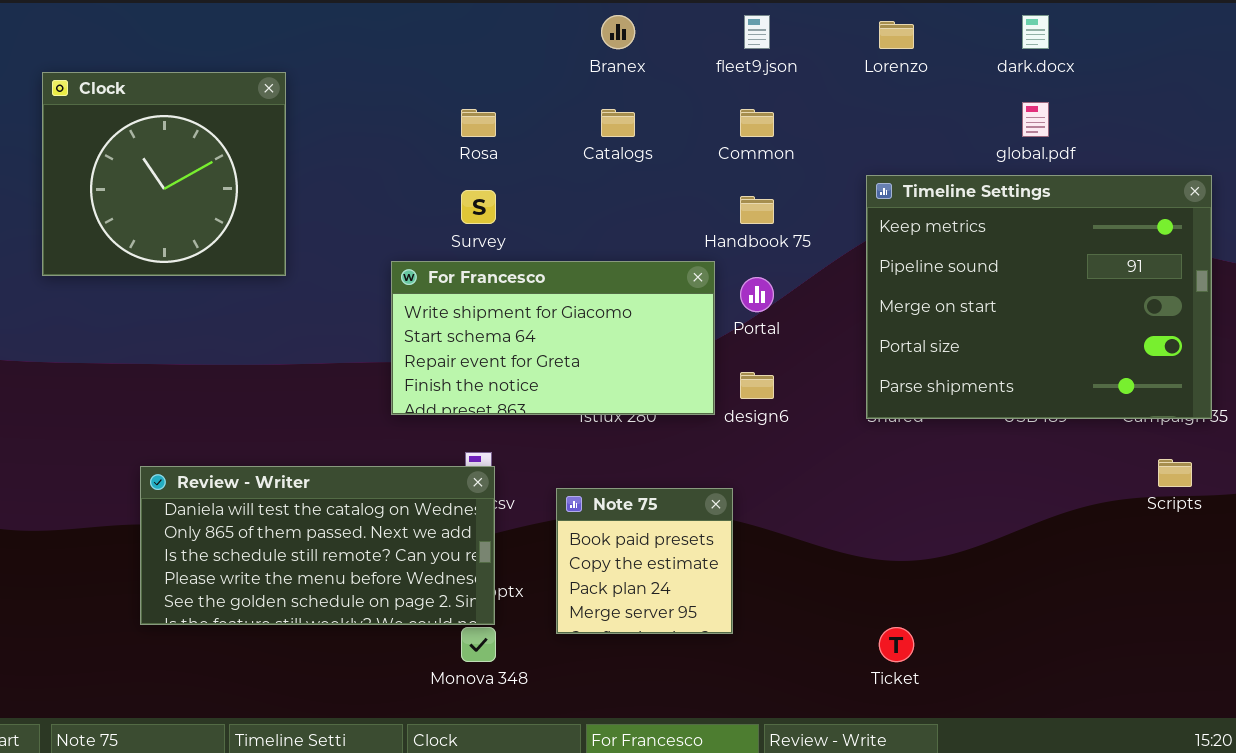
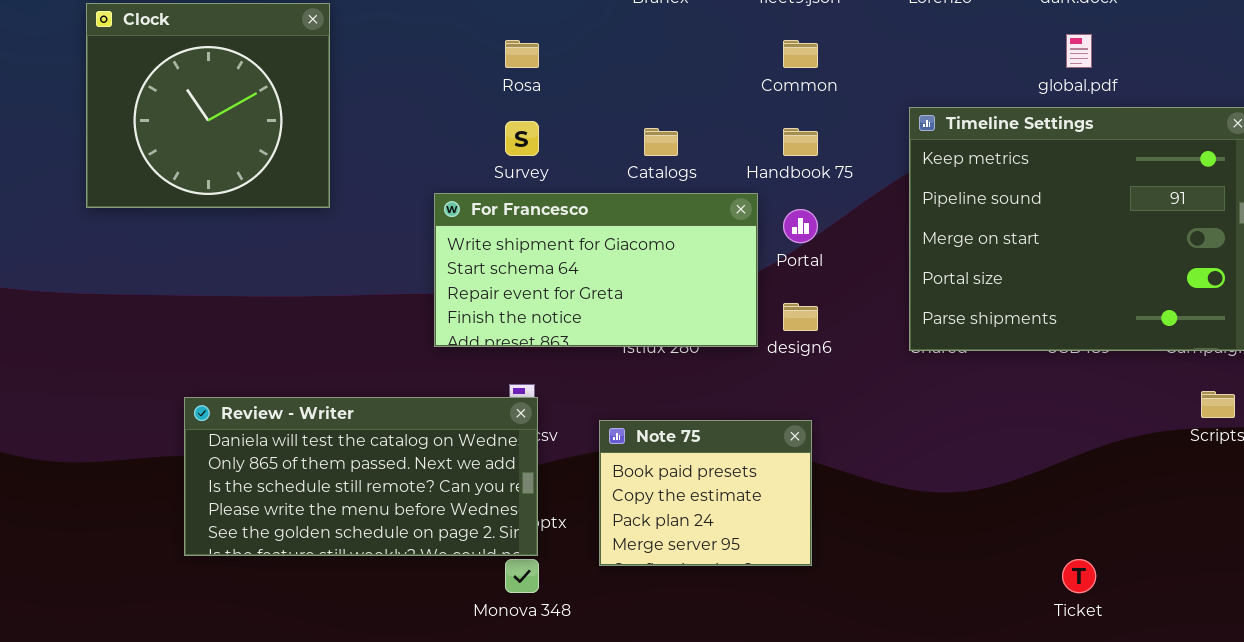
Catalogs: [601,109,635,137] -> [644,128,678,156], moved
Note 75: [556,488,733,634] -> [599,420,812,566], resized
Ticket: [879,627,914,662] -> [1062,559,1096,593], moved

